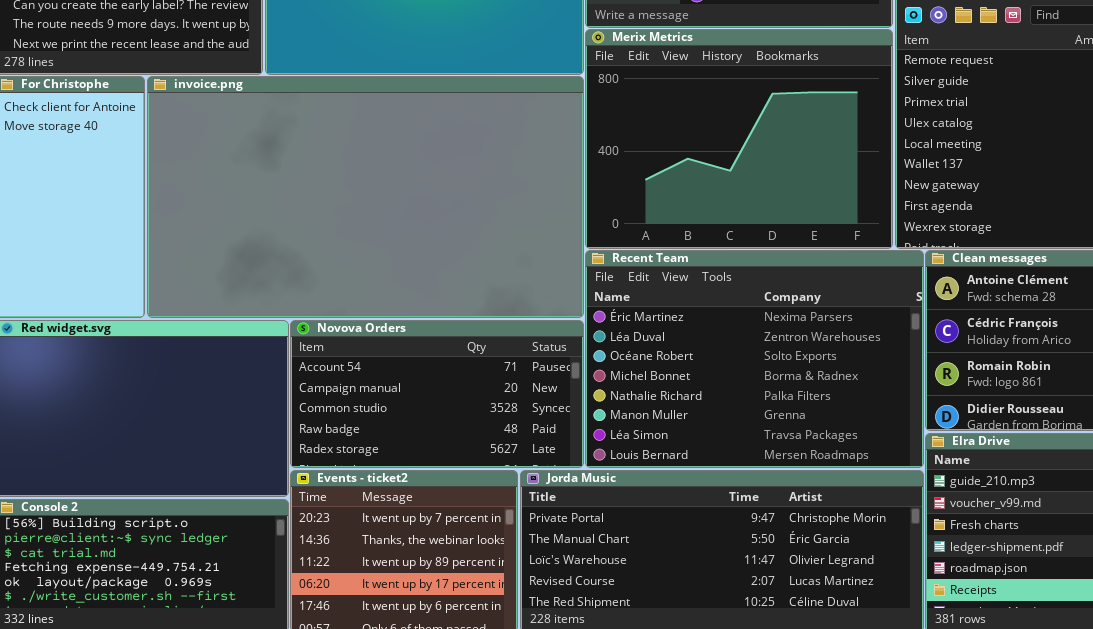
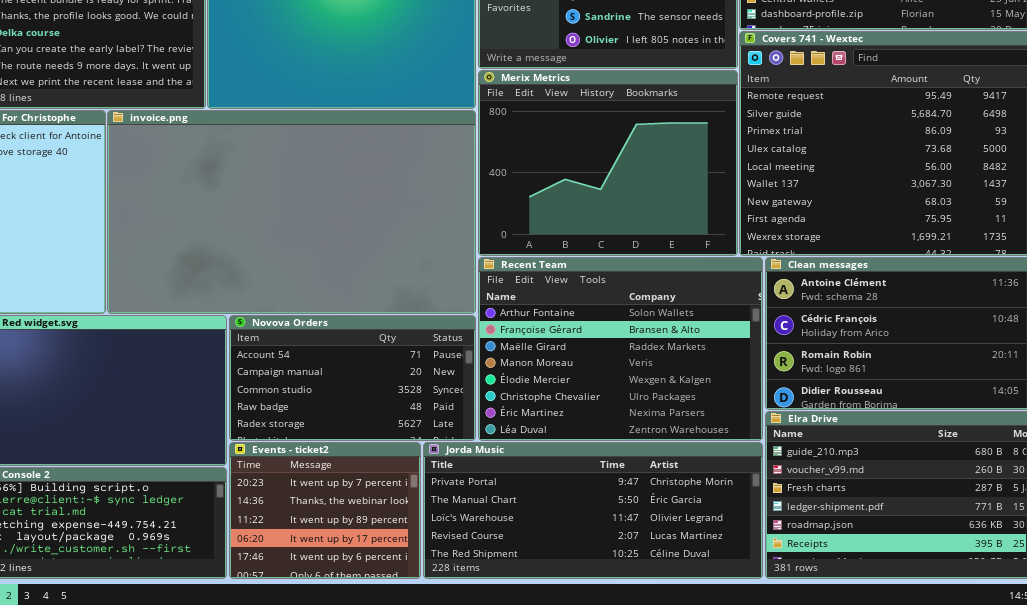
Recent Team: [585,250,924,468] -> [478,257,763,441], scrolled up 6 rows

